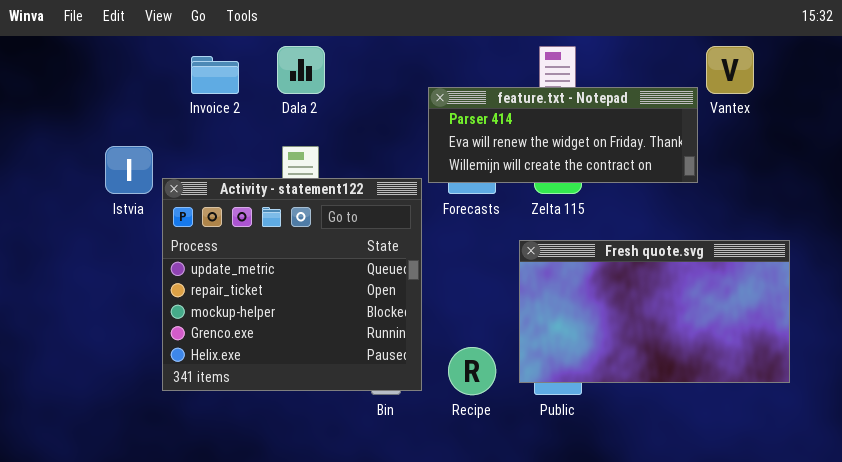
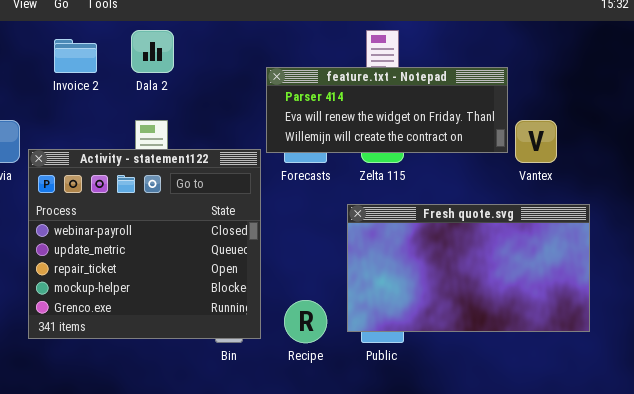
Vantex: [706,46,754,94] -> [515,120,557,163], moved
Activity - statement122: [162,178,422,391] -> [28,149,261,339], scrolled up 1 row

